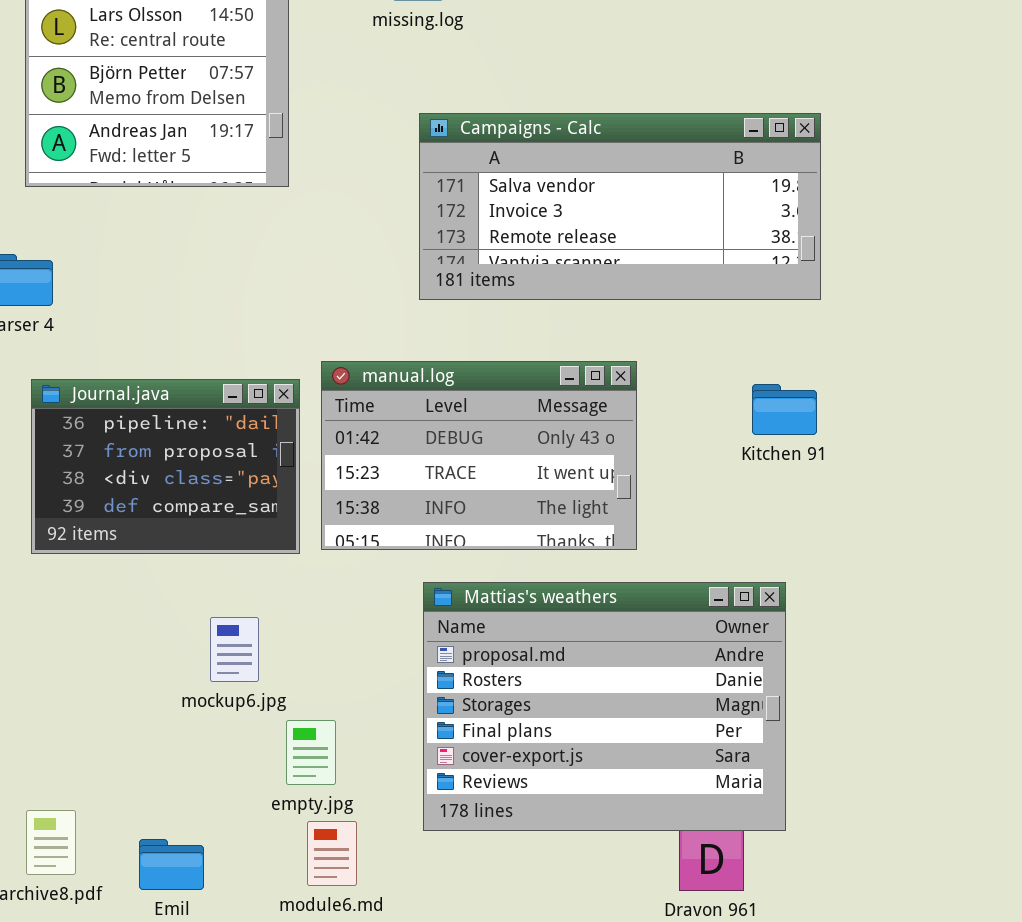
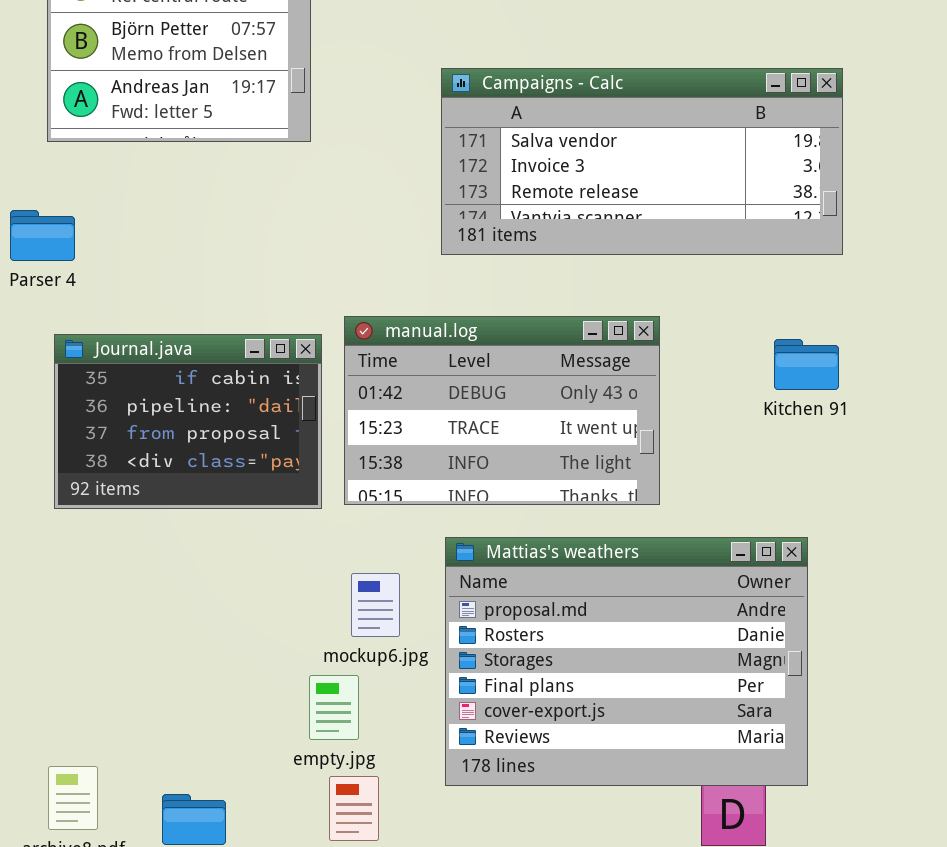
Journal.java: [31,379,300,554] -> [54,334,322,509], scrolled up 1 row
mockup6.jpg: [210,617,259,682] -> [351,573,400,637], moved

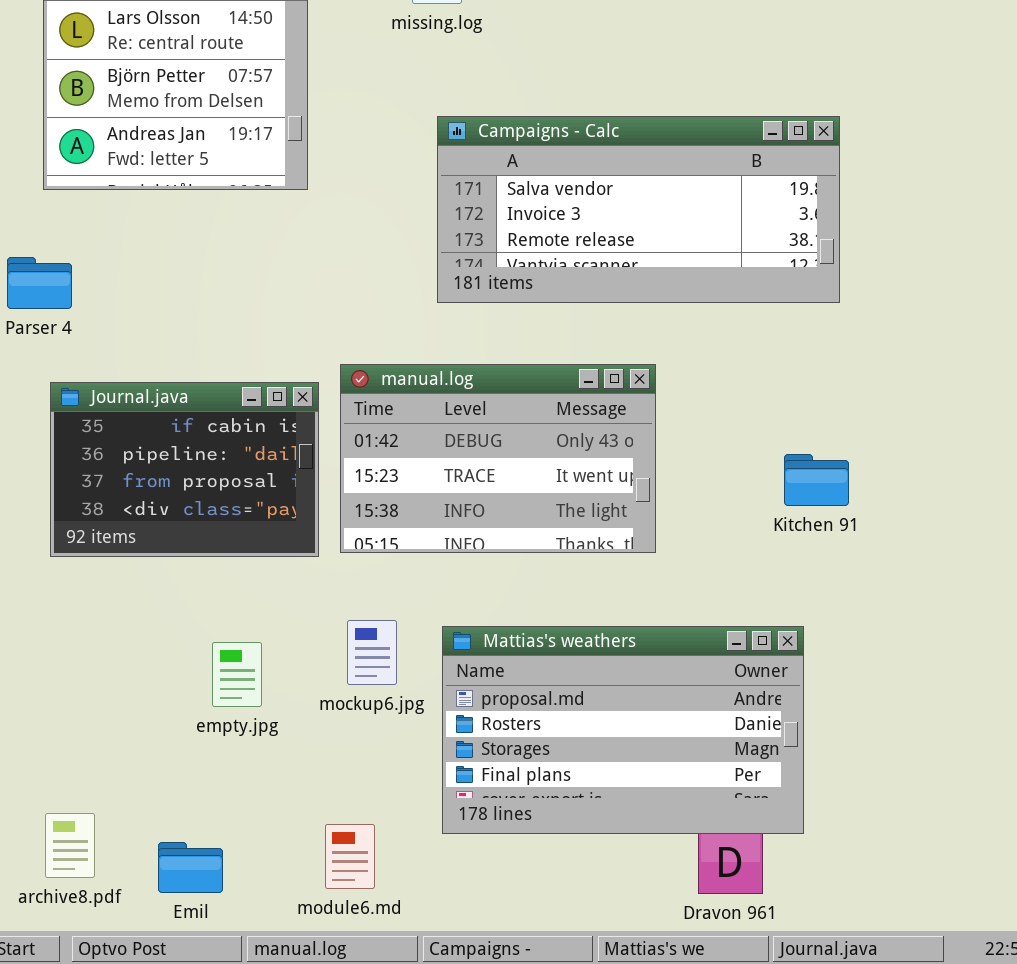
Kitchen 91: [774,339,839,390] -> [784,454,849,506], moved
Mattias's weathers: [445,537,808,786] -> [442,626,804,834], resized
empty.jpg: [309,675,359,740] -> [212,642,262,707], moved

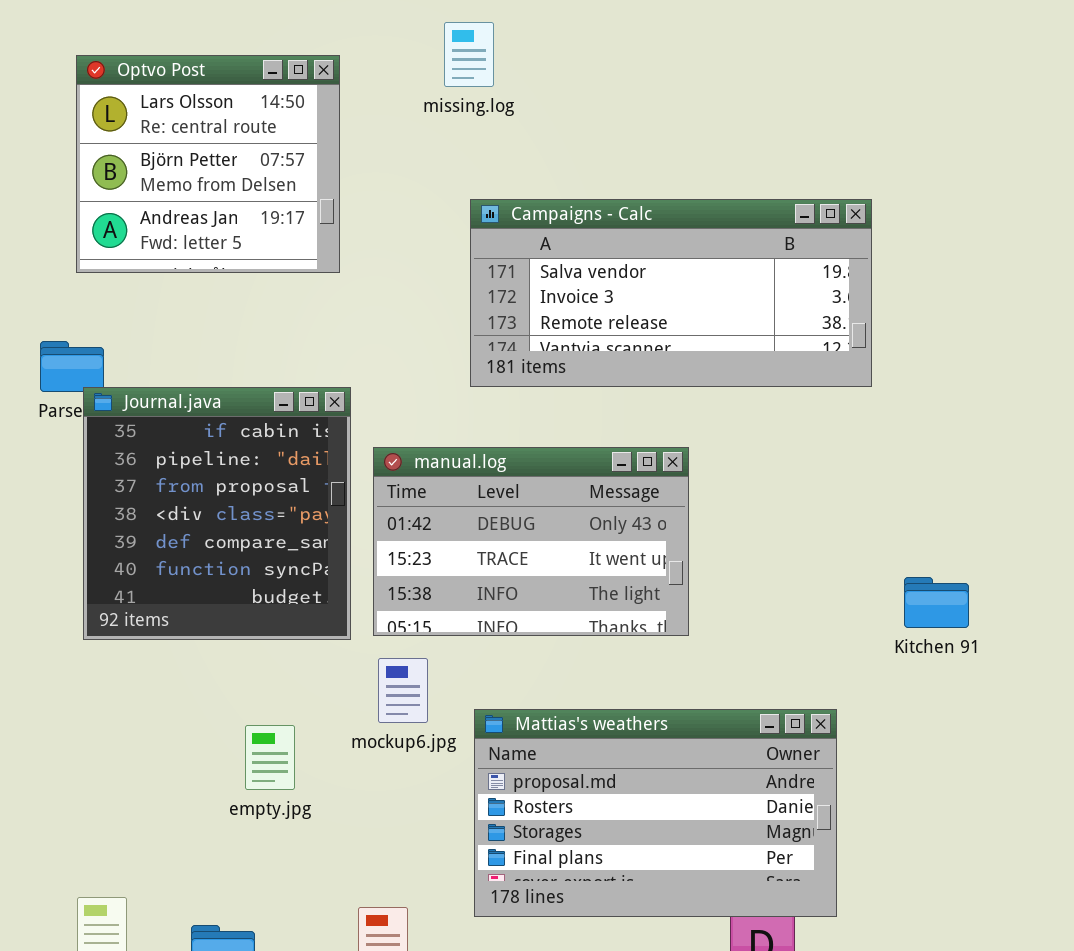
Journal.java: [50,382,319,557] -> [83,387,351,640], resized
Kitchen 91: [784,454,849,506] -> [904,577,969,628], moved
mockup6.jpg: [347,620,397,685] -> [378,658,428,723], moved

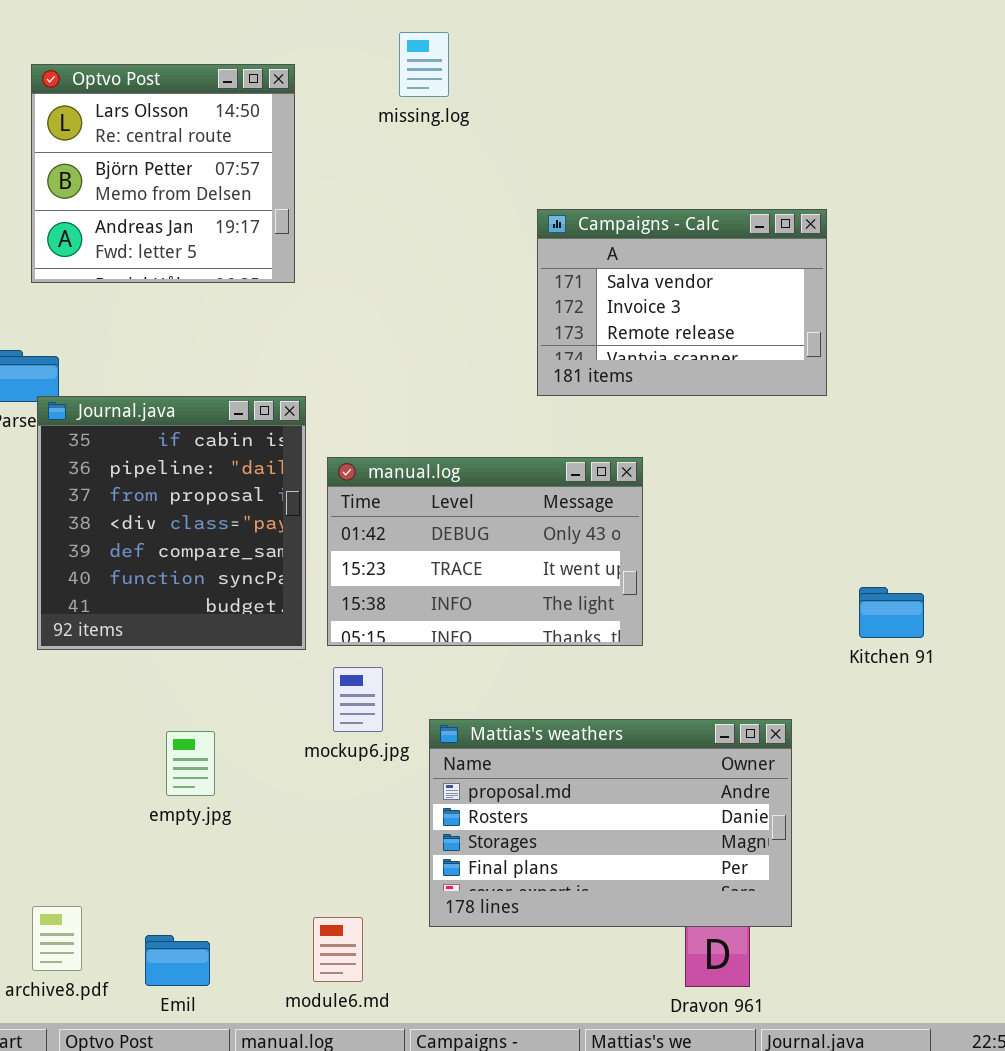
Campaigns - Calc: [470,199,872,387] -> [537,209,827,396], resized
empty.jpg: [245,725,295,790] -> [166,731,215,796], moved

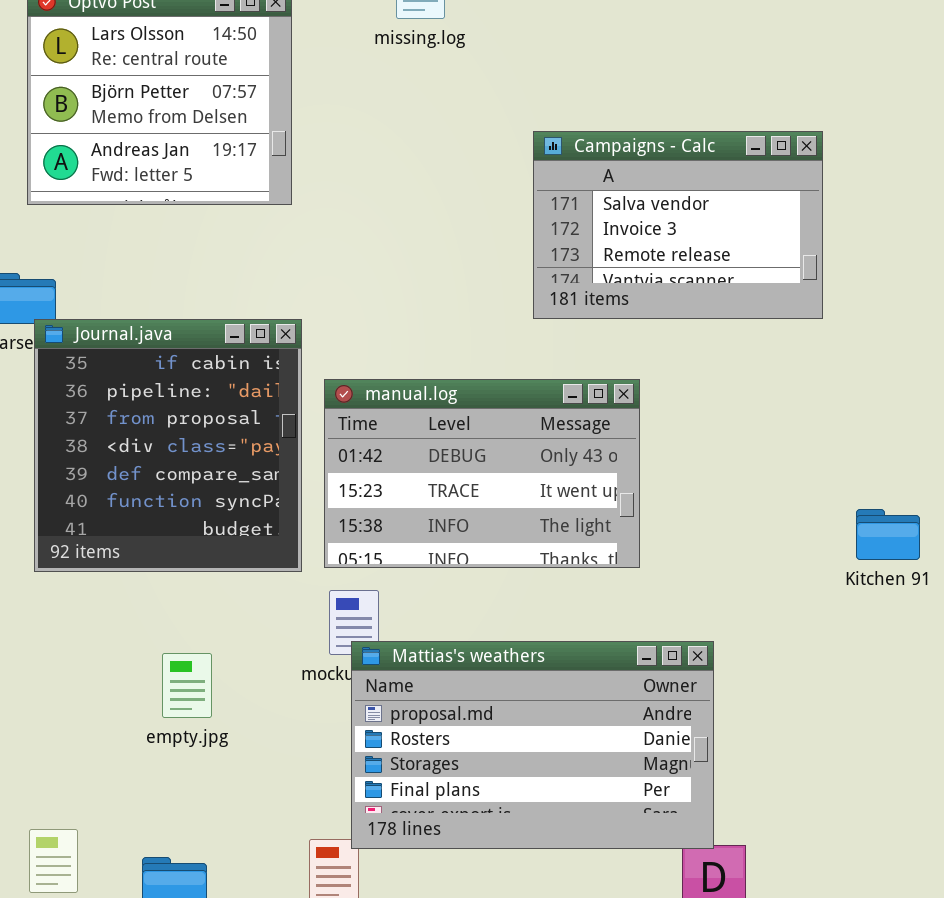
Mattias's weathers: [429,719,792,927] -> [351,641,714,849], moved

